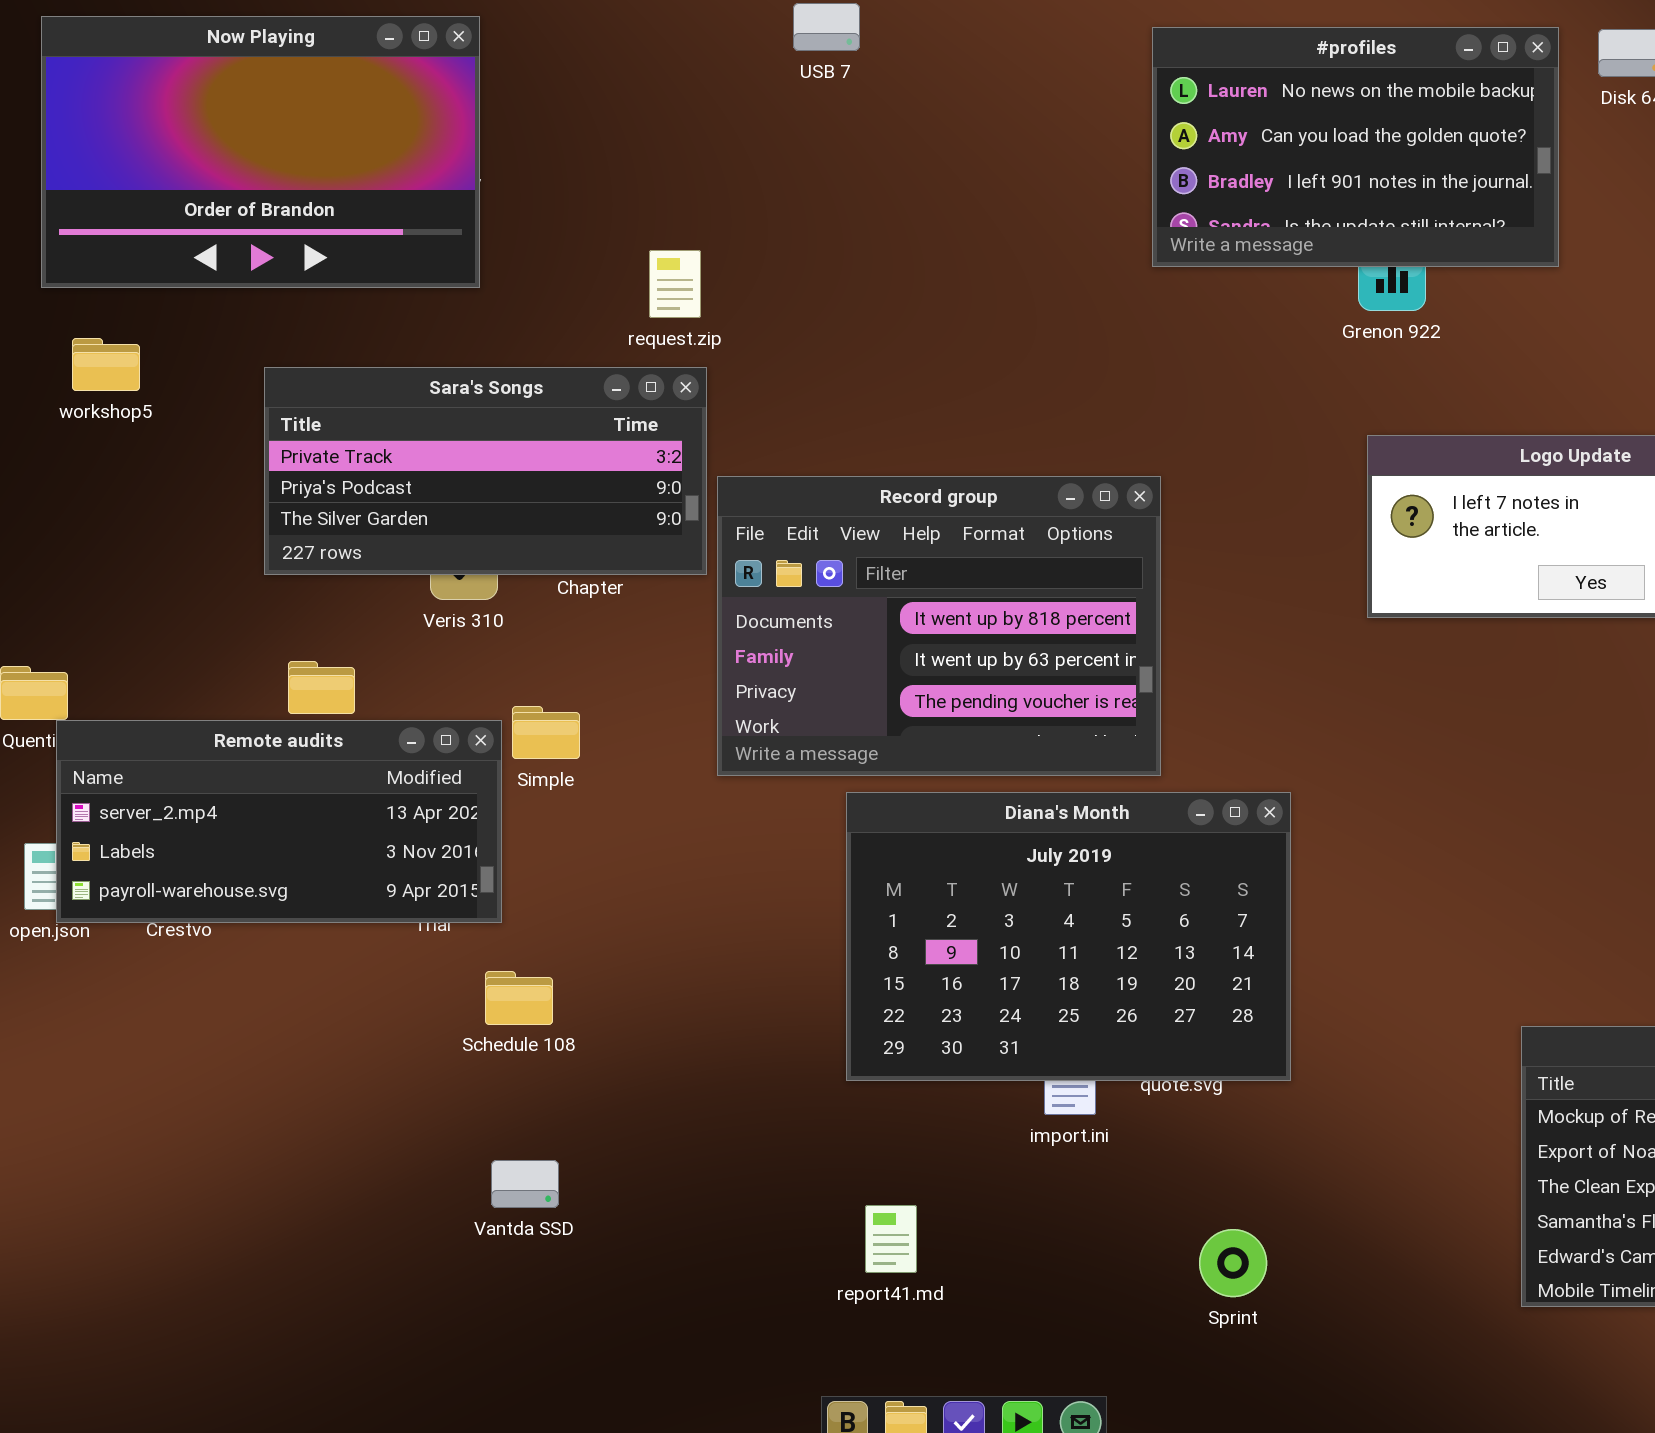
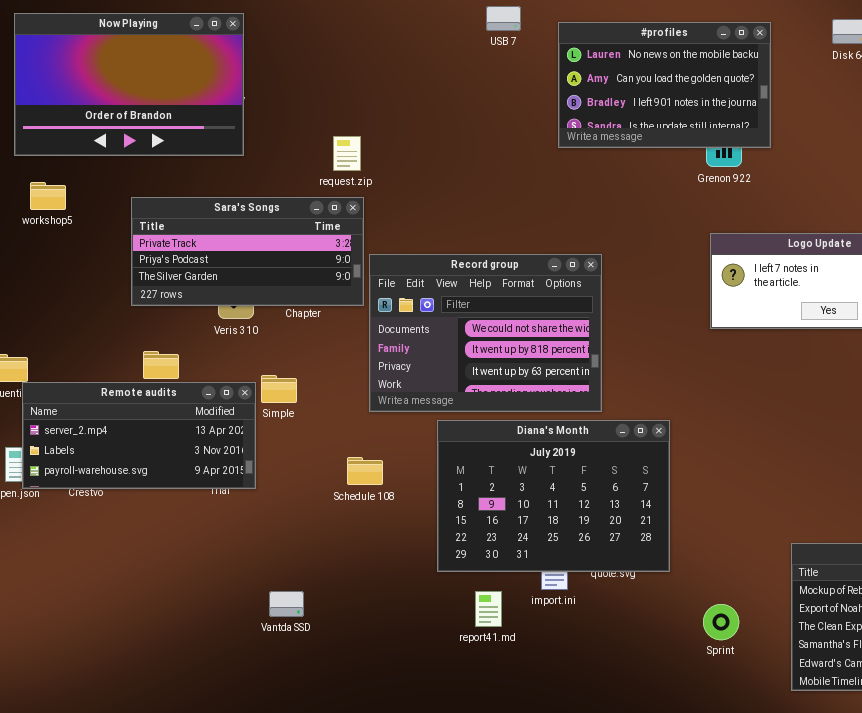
USB 7: [793,3,860,51] -> [486,6,521,31], moved
#profiles: [1152,27,1559,267] -> [558,22,771,148], moved
Record group: [717,476,1161,776] -> [369,254,602,412], scrolled up 1 row
Schedule 108: [485,971,553,1025] -> [347,457,383,485], moved
Vantda SSD: [491,1160,559,1208] -> [269,591,304,617], moved
report41.md: [865,1205,917,1273] -> [475,591,502,627], moved
Sprint: [1199,1229,1267,1297] -> [703,604,739,640], moved

